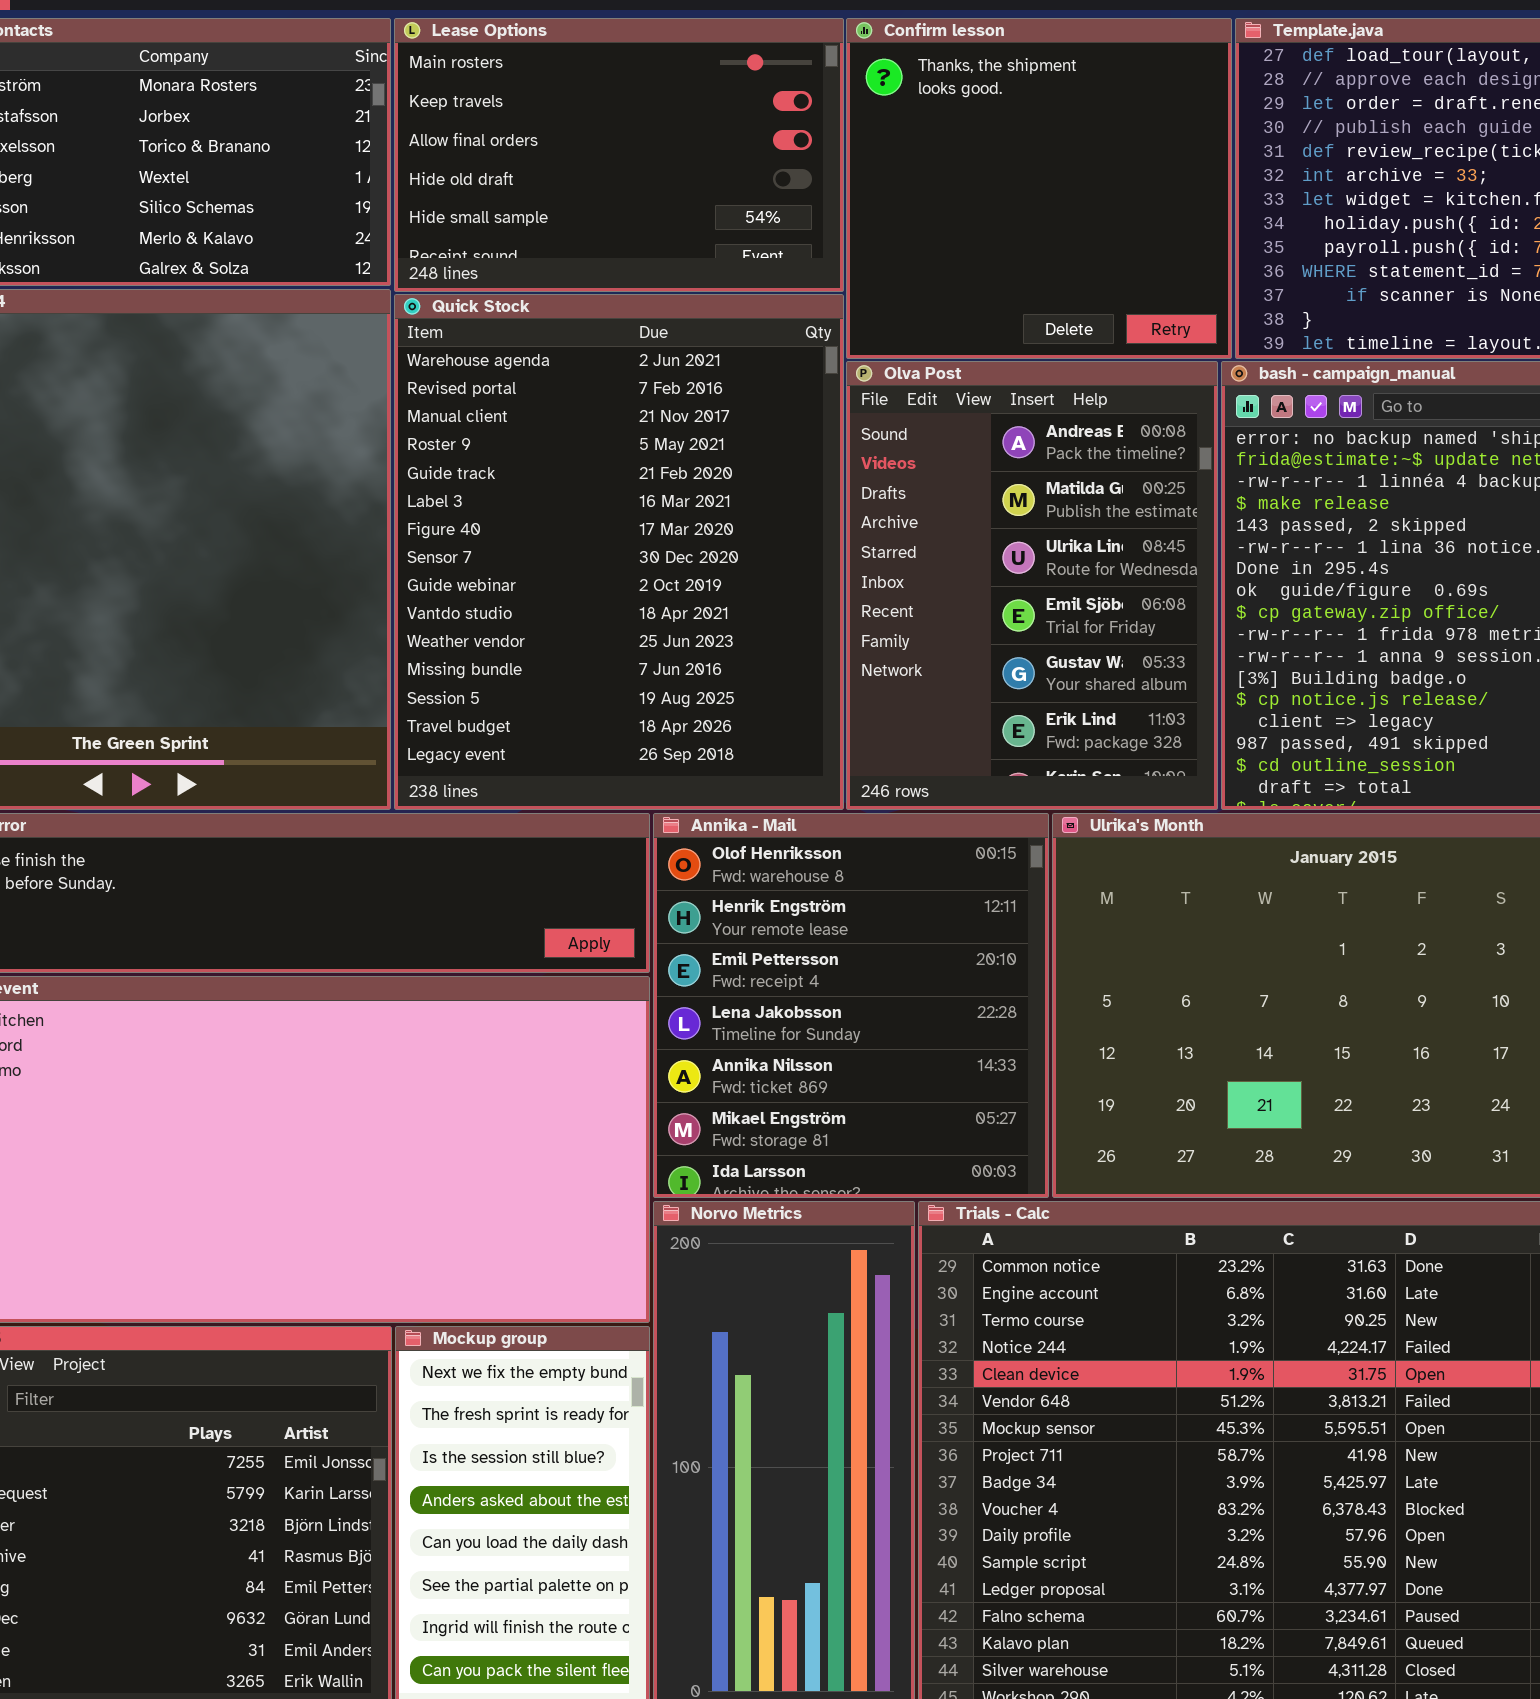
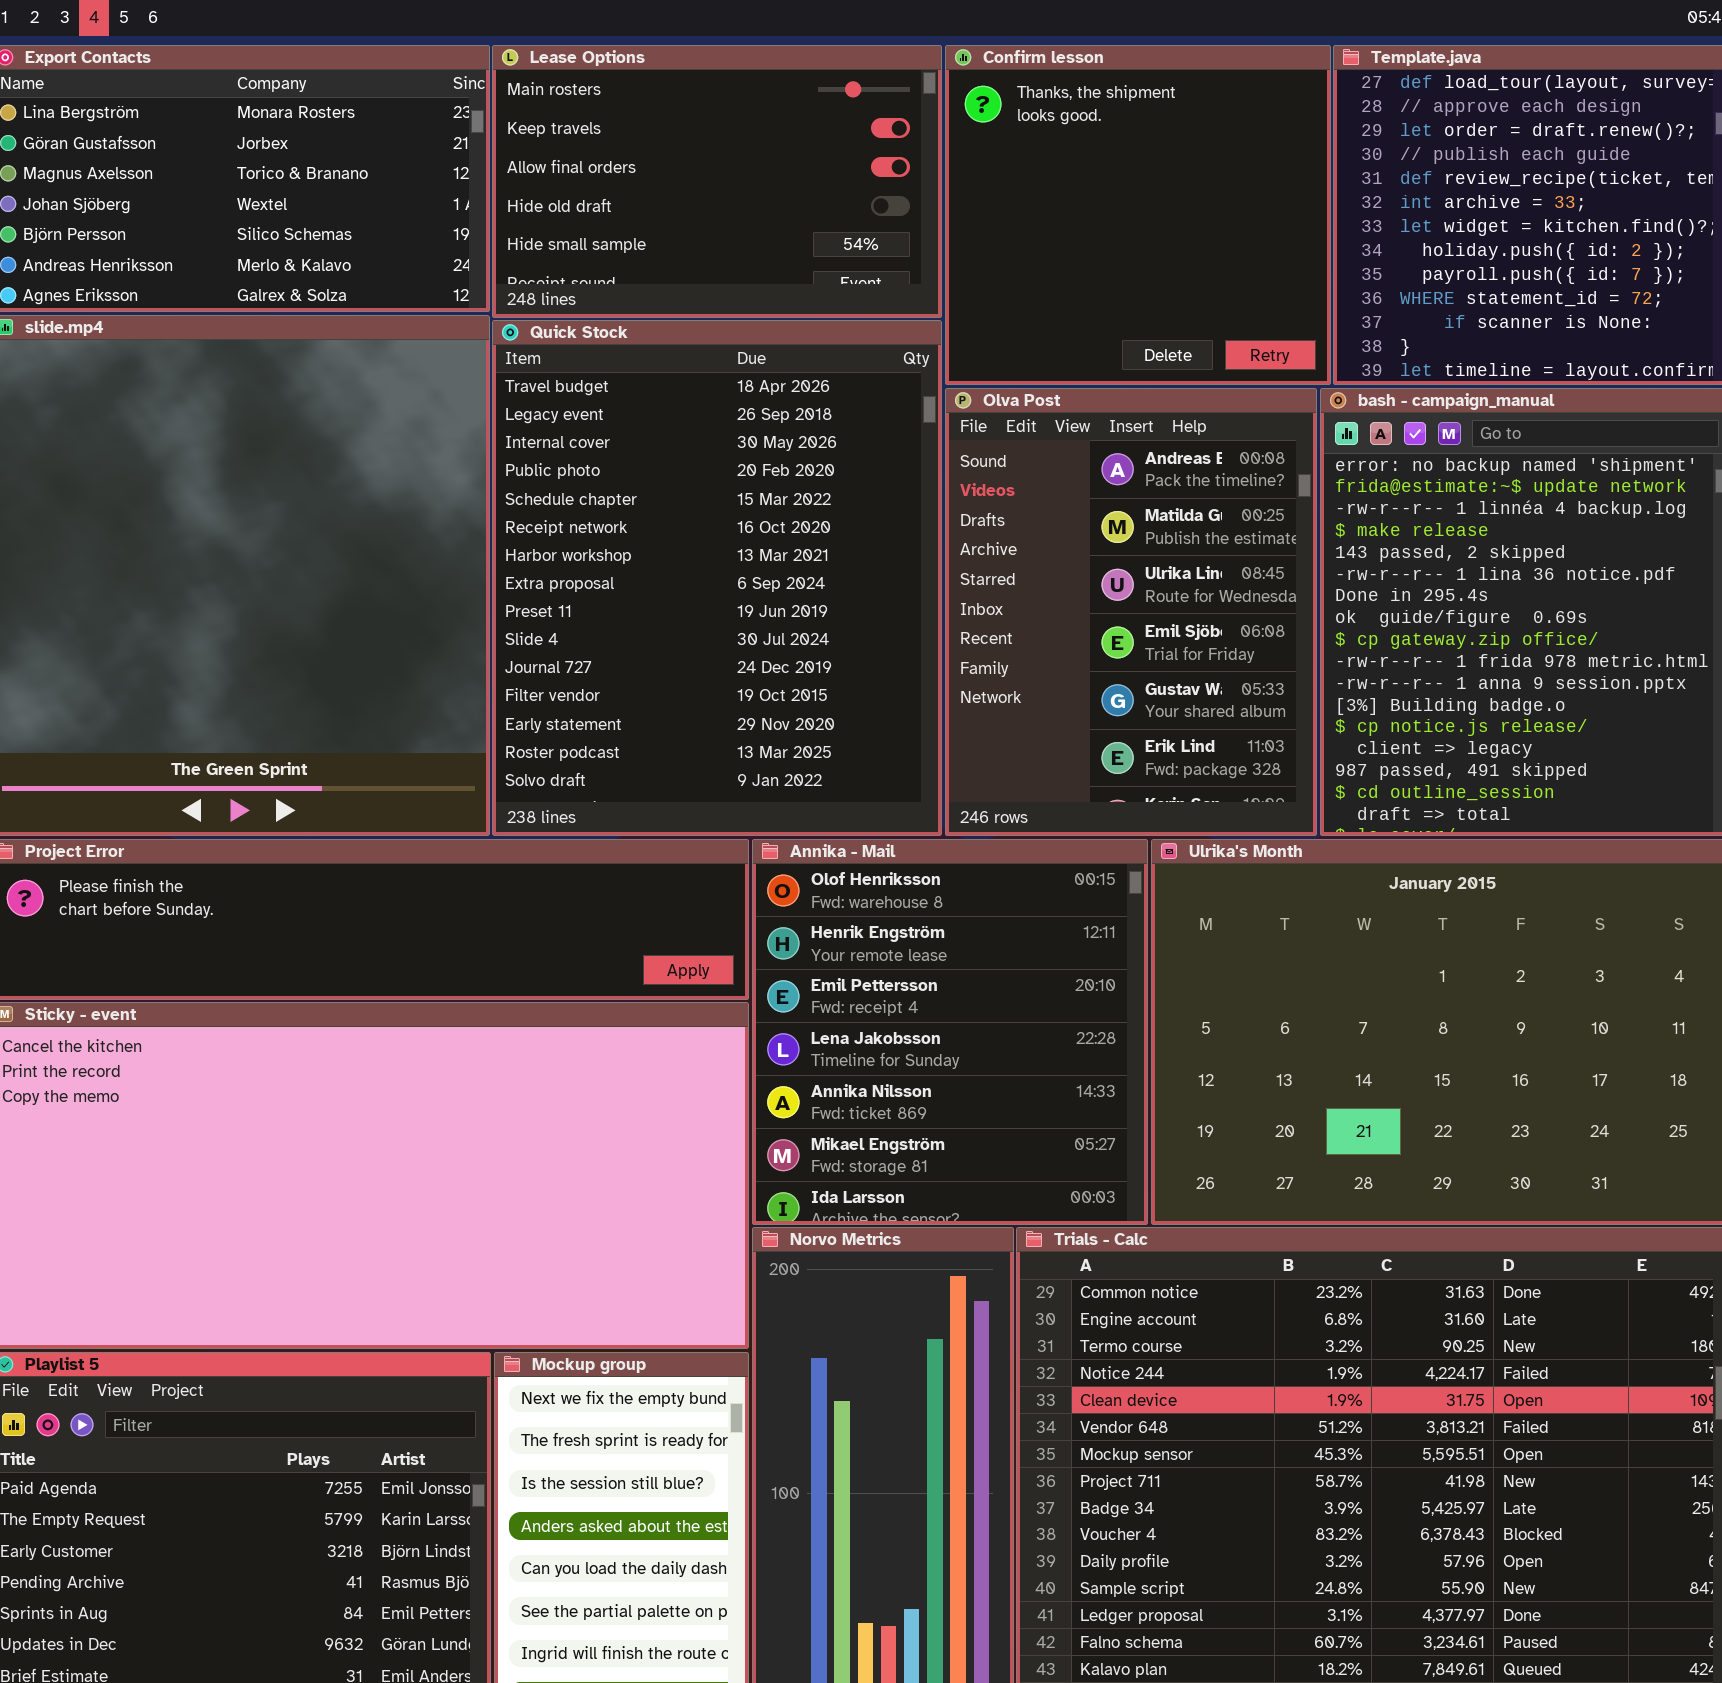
Quick Stock: [394,294,844,810] -> [492,320,942,836], scrolled down 13 rows

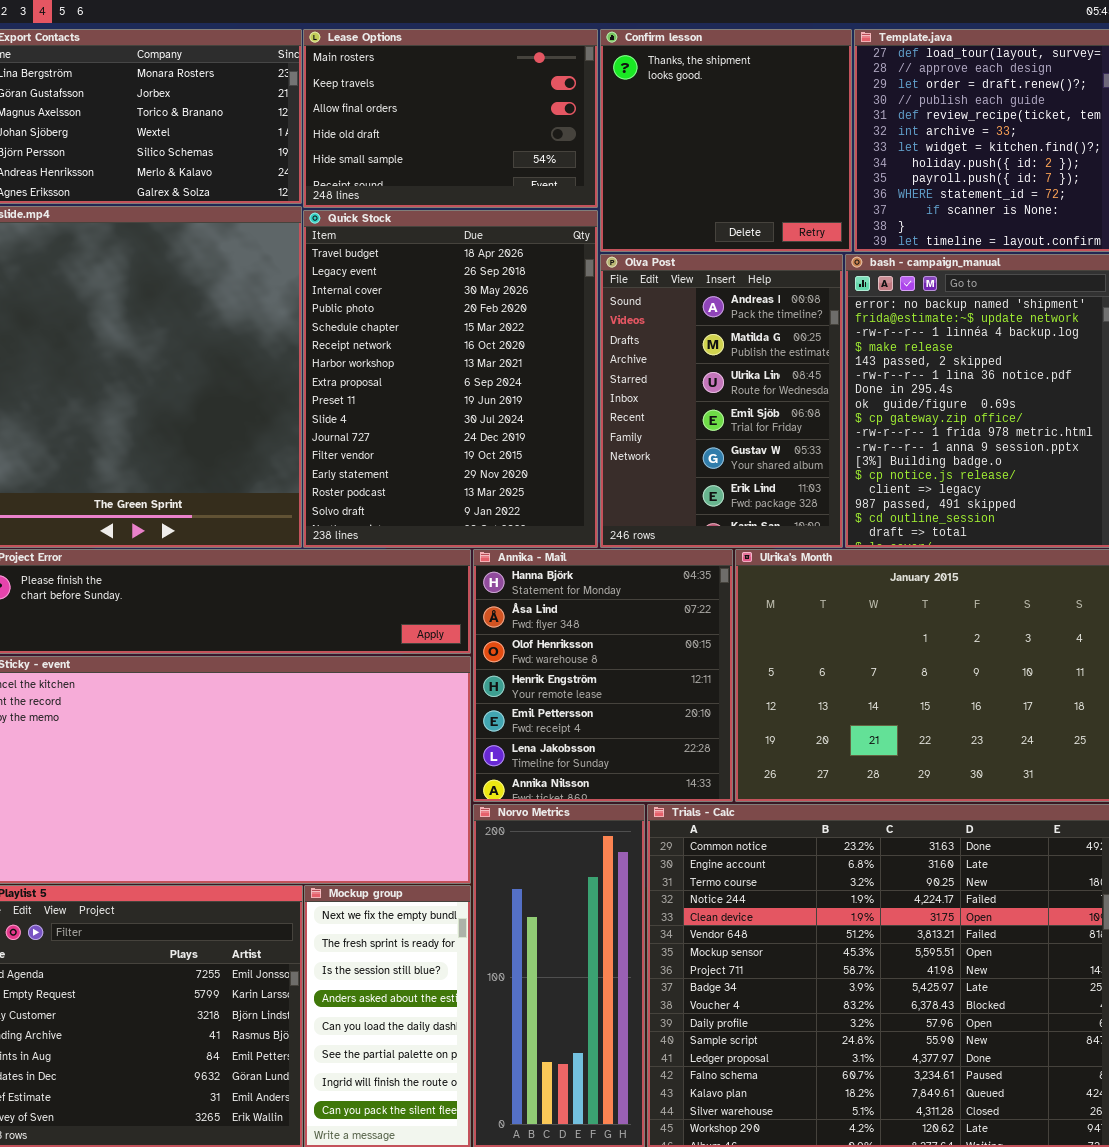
Annika - Mail: [752,839,1148,1225] -> [473,549,733,802], scrolled up 2 rows

